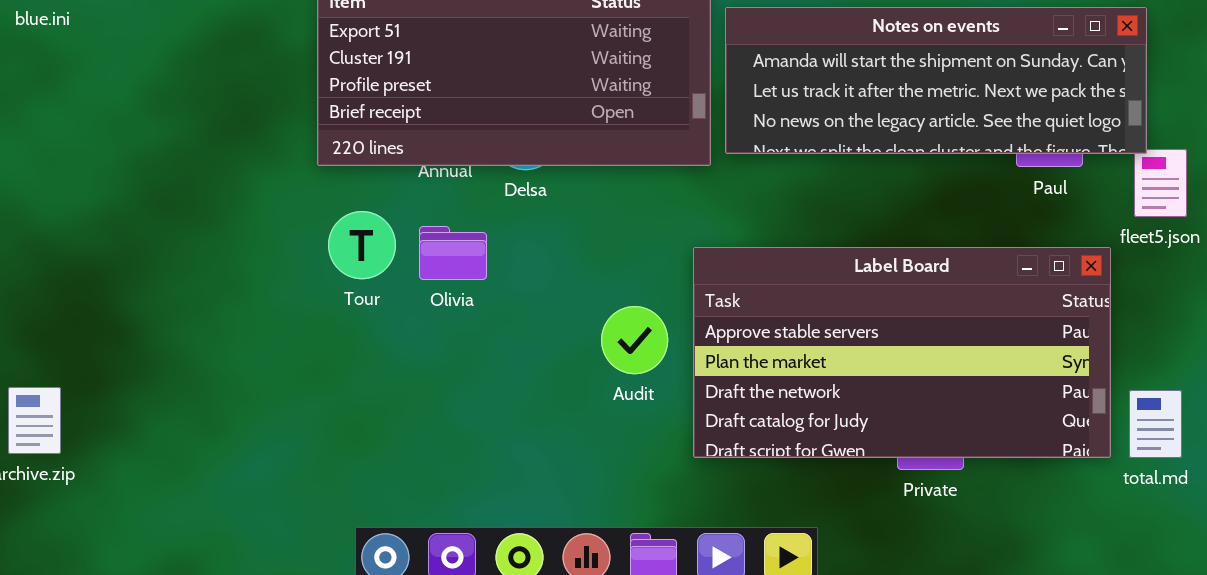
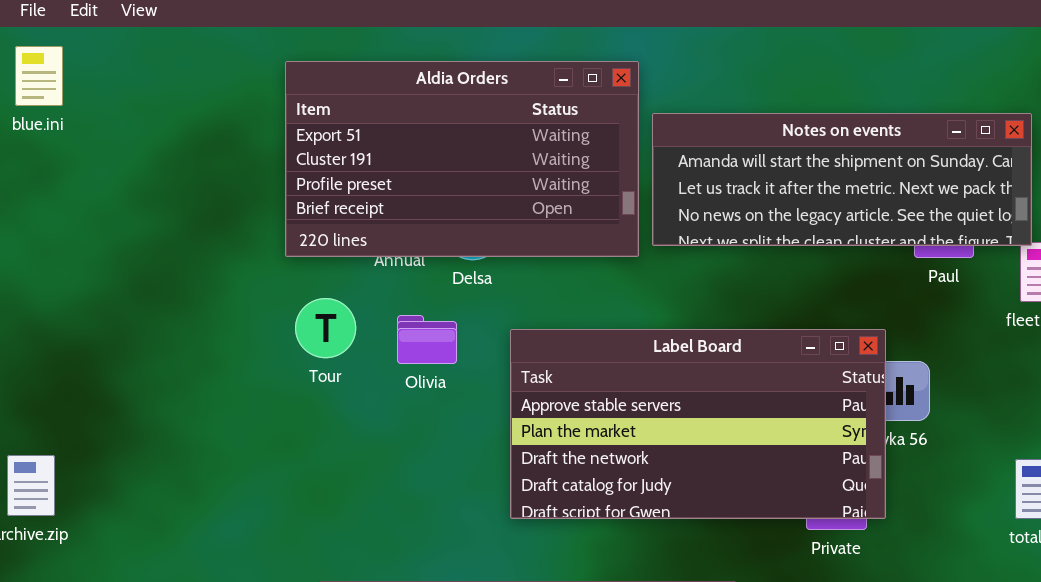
Olivia: [419,226,487,280] -> [397,315,457,364], moved
Label Board: [693,247,1111,458] -> [510,329,886,519], moved

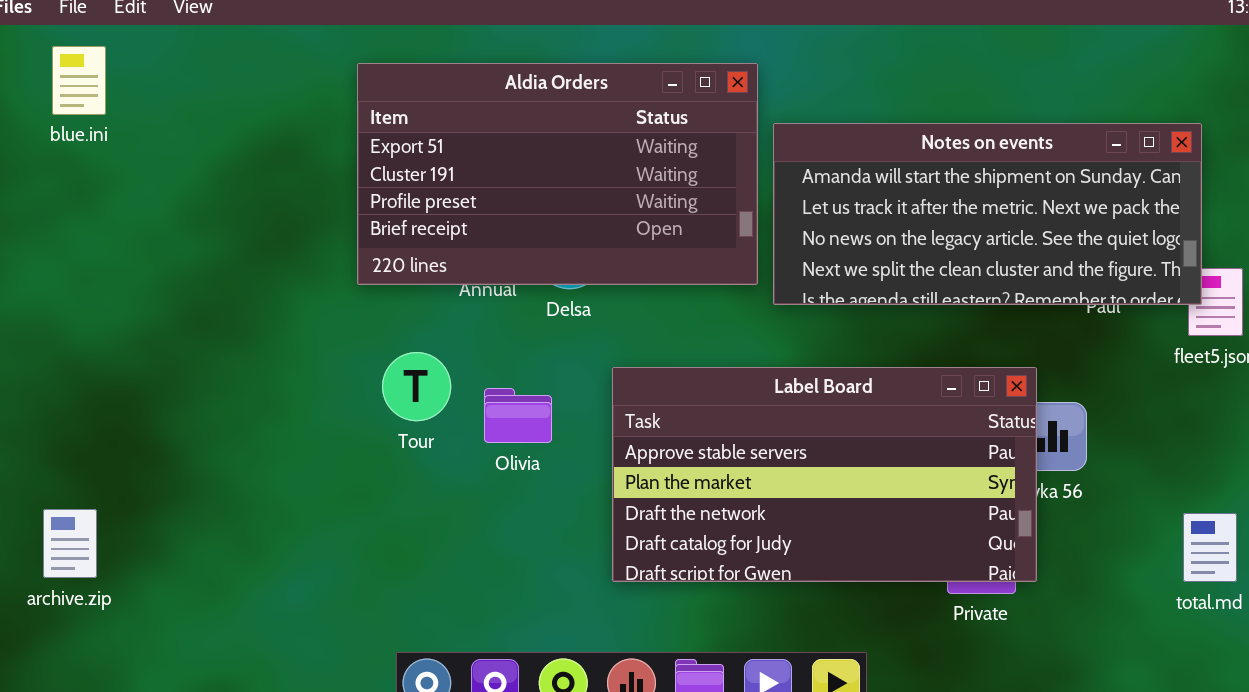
Notes on events: [652,113,1032,246] -> [773,123,1202,305], resized
Tour: [295,298,356,358] -> [382,352,451,421], moved
Olivia: [397,315,457,364] -> [484,388,552,443], moved

